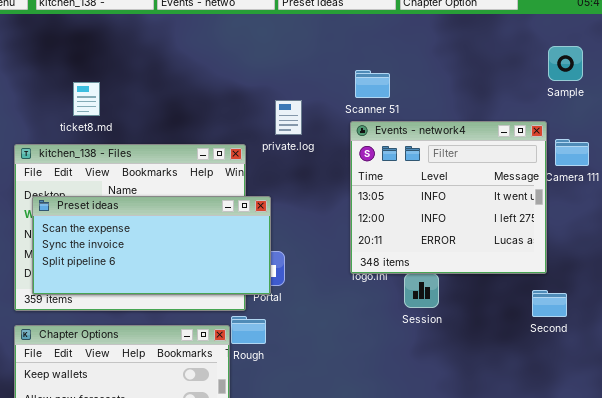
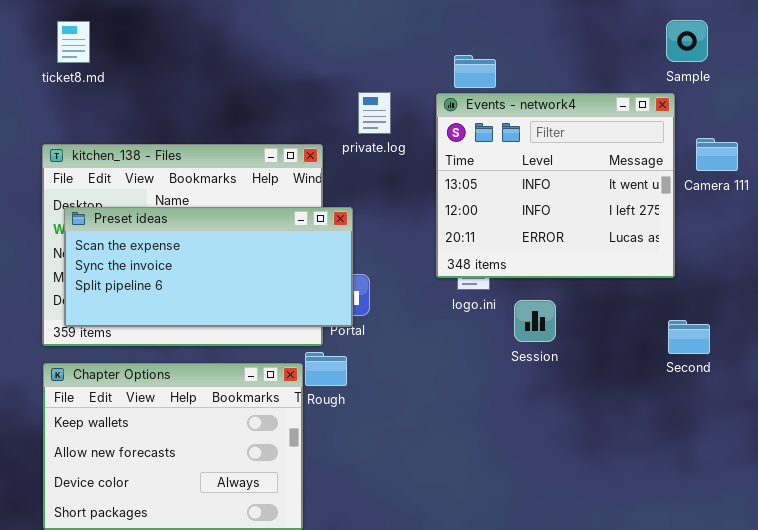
Sample: [548,46,583,81] -> [666,20,708,62], moved
ticket8.md: [73,82,100,116] -> [57,21,90,63], moved
Events - network4: [350,121,547,274] -> [436,93,675,278], moved

